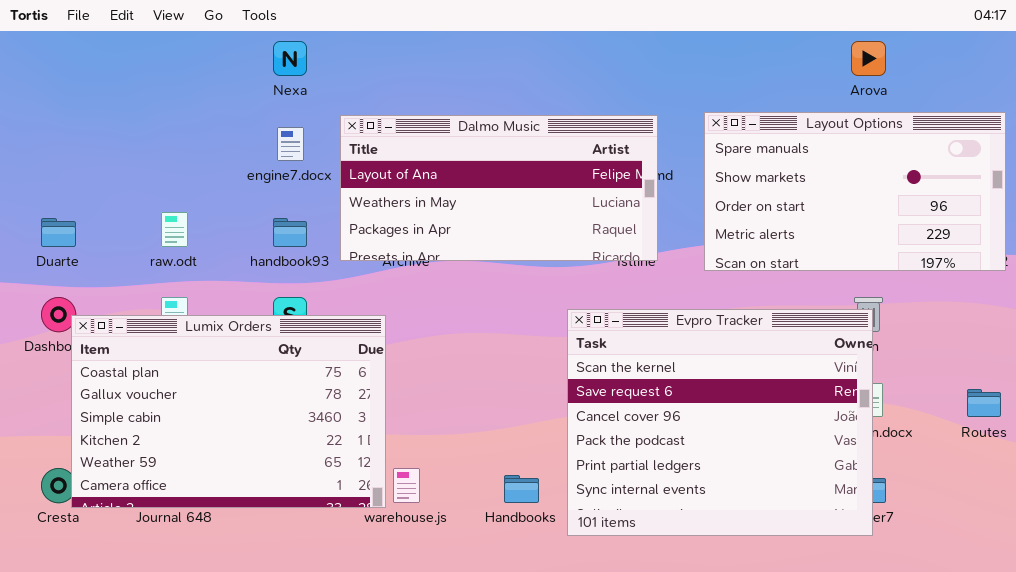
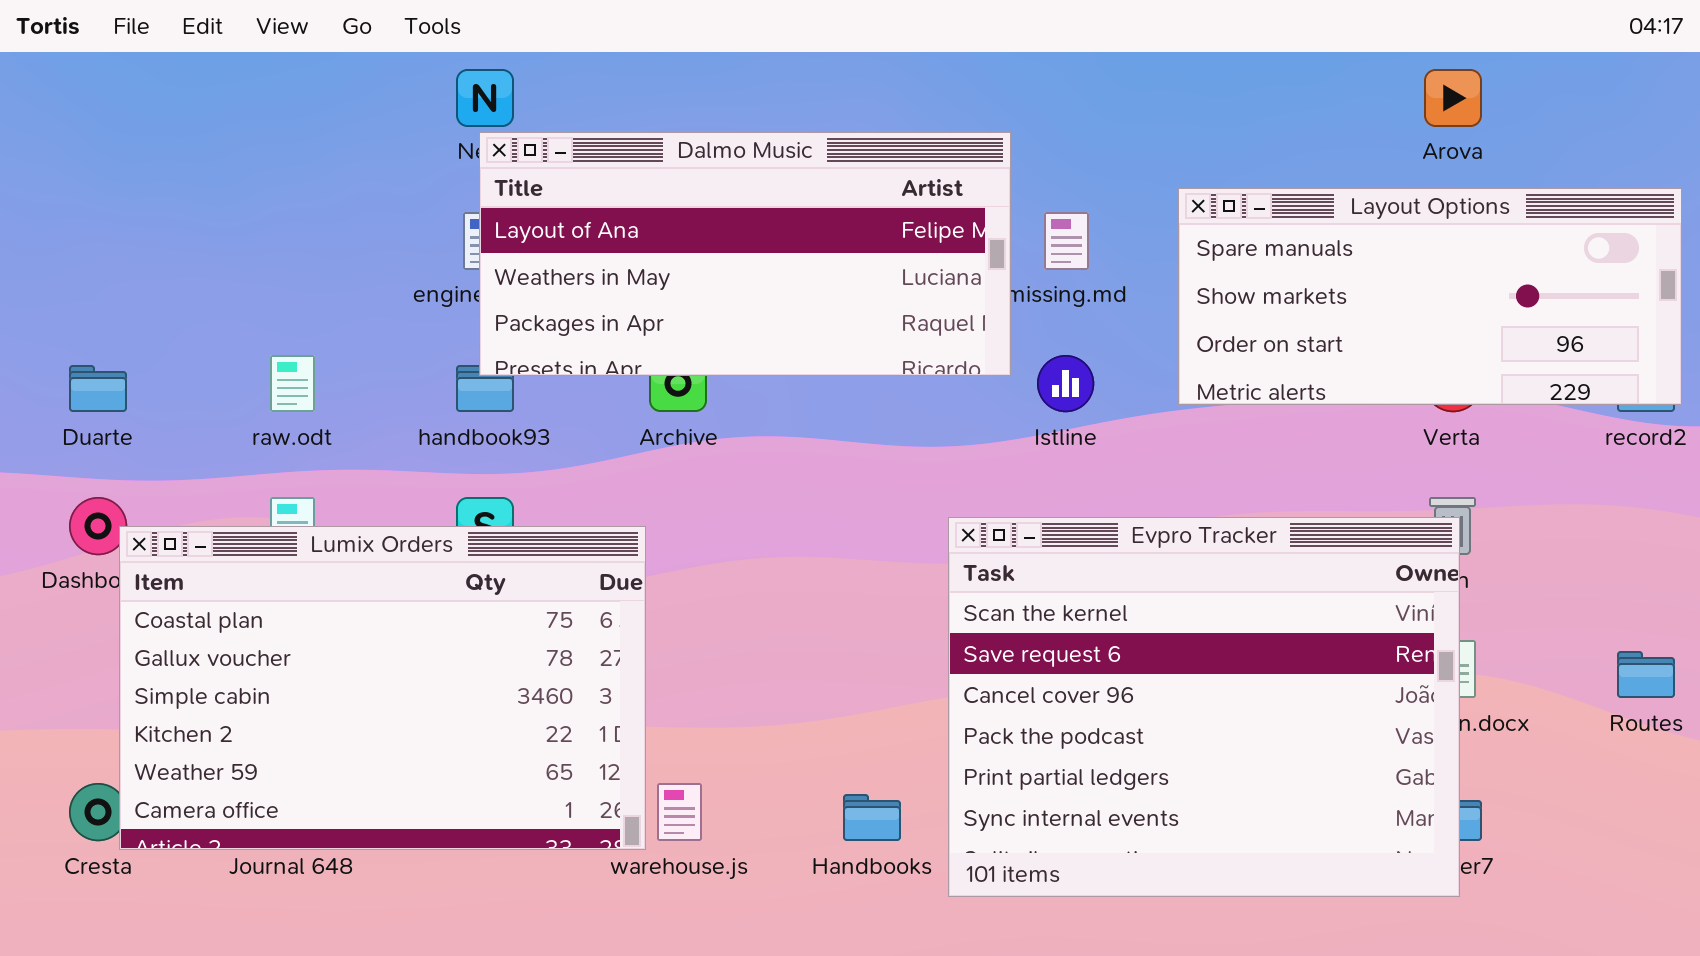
Layout Options: [704,112,1006,271] -> [1178,188,1682,405], resized
Dalmo Music: [340,115,658,261] -> [479,132,1011,376], moved

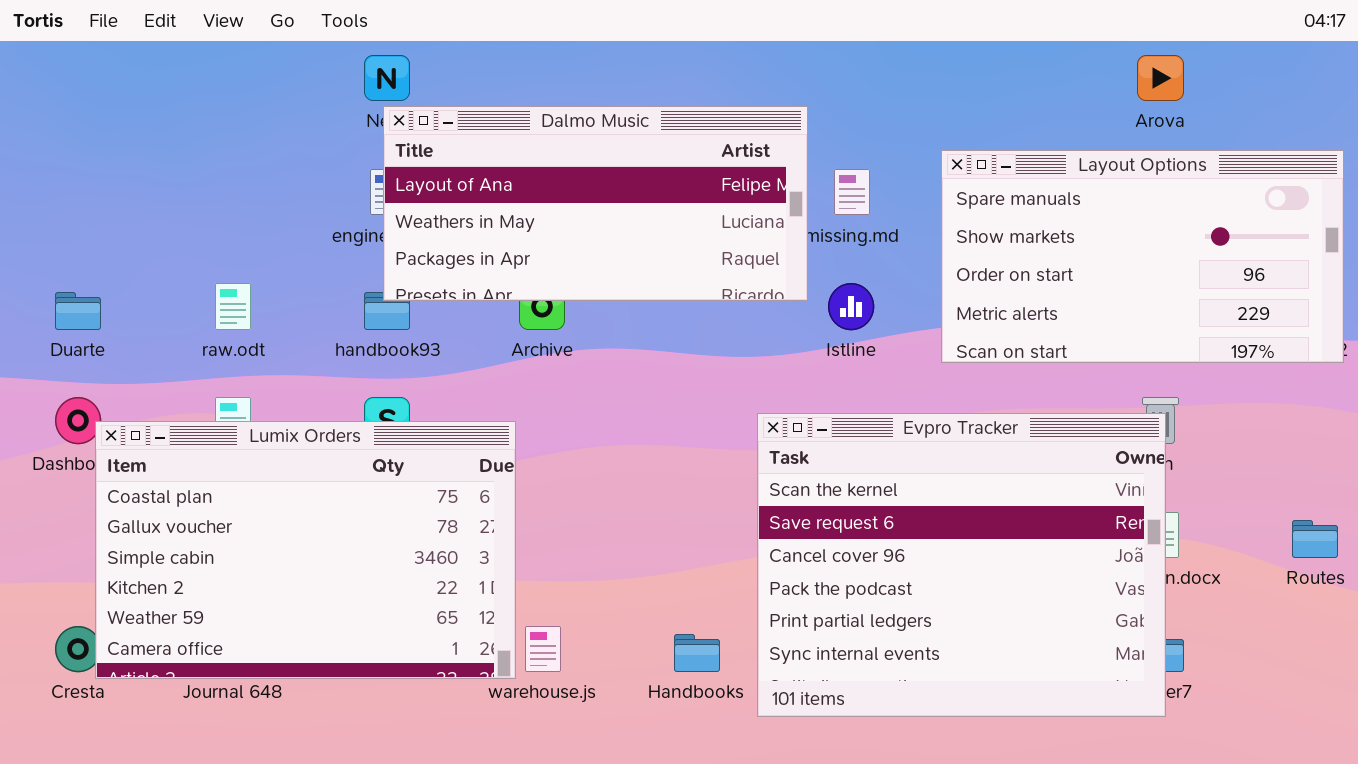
Layout Options: [1178,188,1682,405] -> [941,150,1344,363], resized

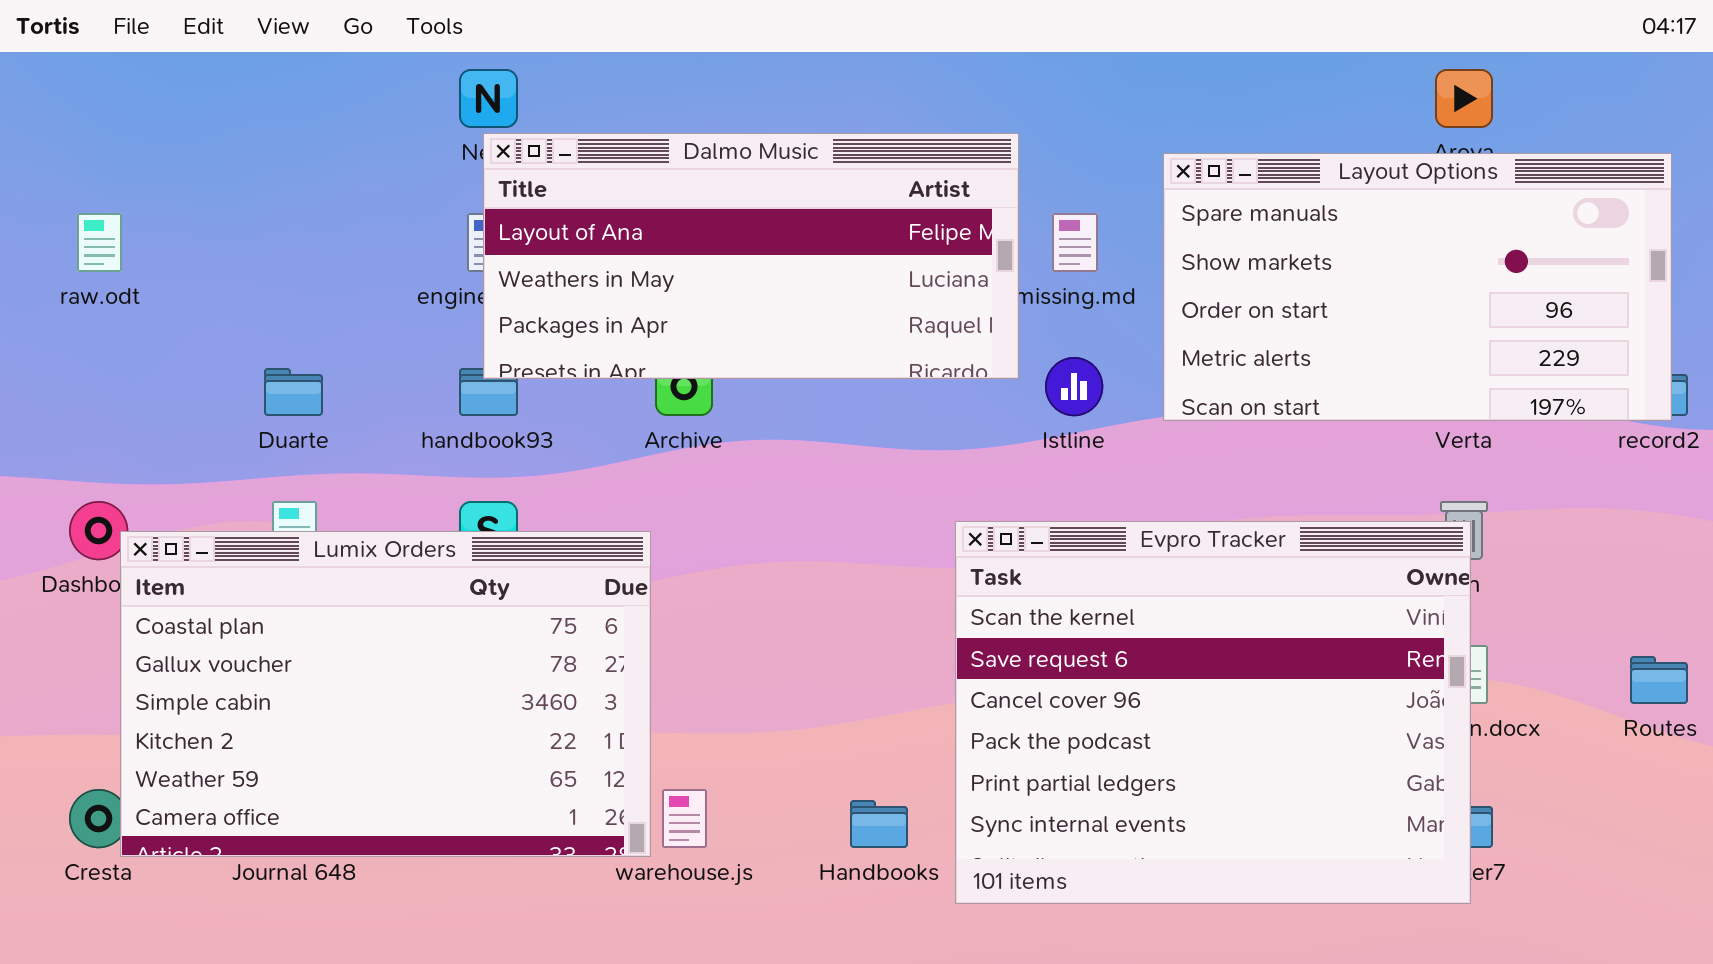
Layout Options: [941,150,1344,363] -> [1163,153,1672,421], moved
raw.odt: [215,283,251,330] -> [77,213,122,272], moved
Duarte: [55,292,101,330] -> [264,368,323,416], moved

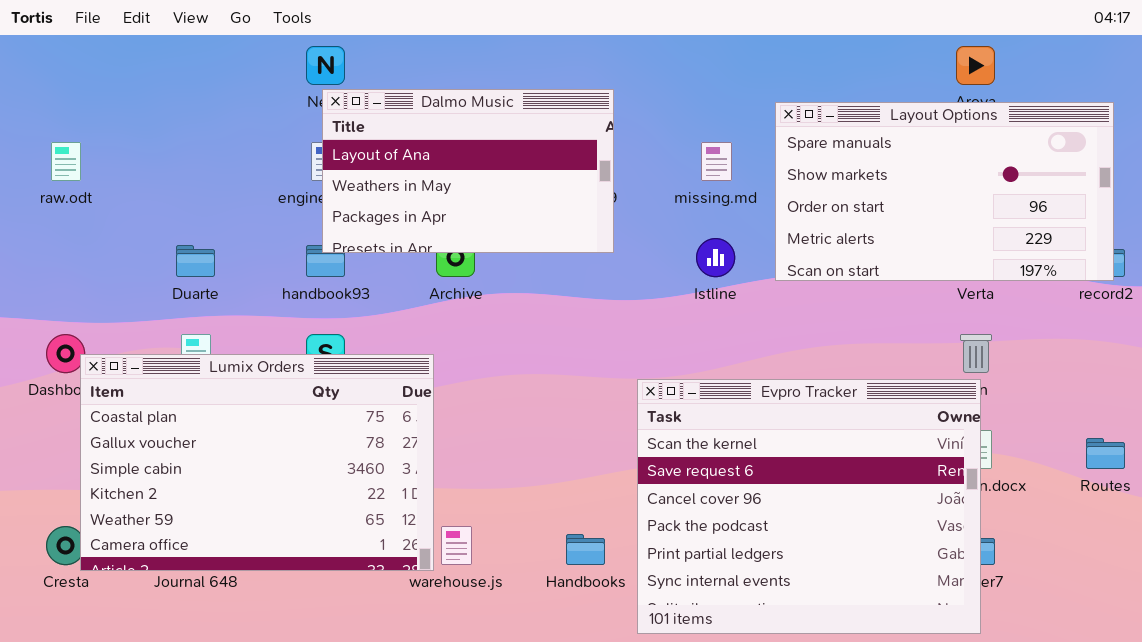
Dalmo Music: [483,133,1019,379] -> [322,89,614,253], resized
Evpro Tracker: [955,521,1471,904] -> [637,379,981,634], moved

